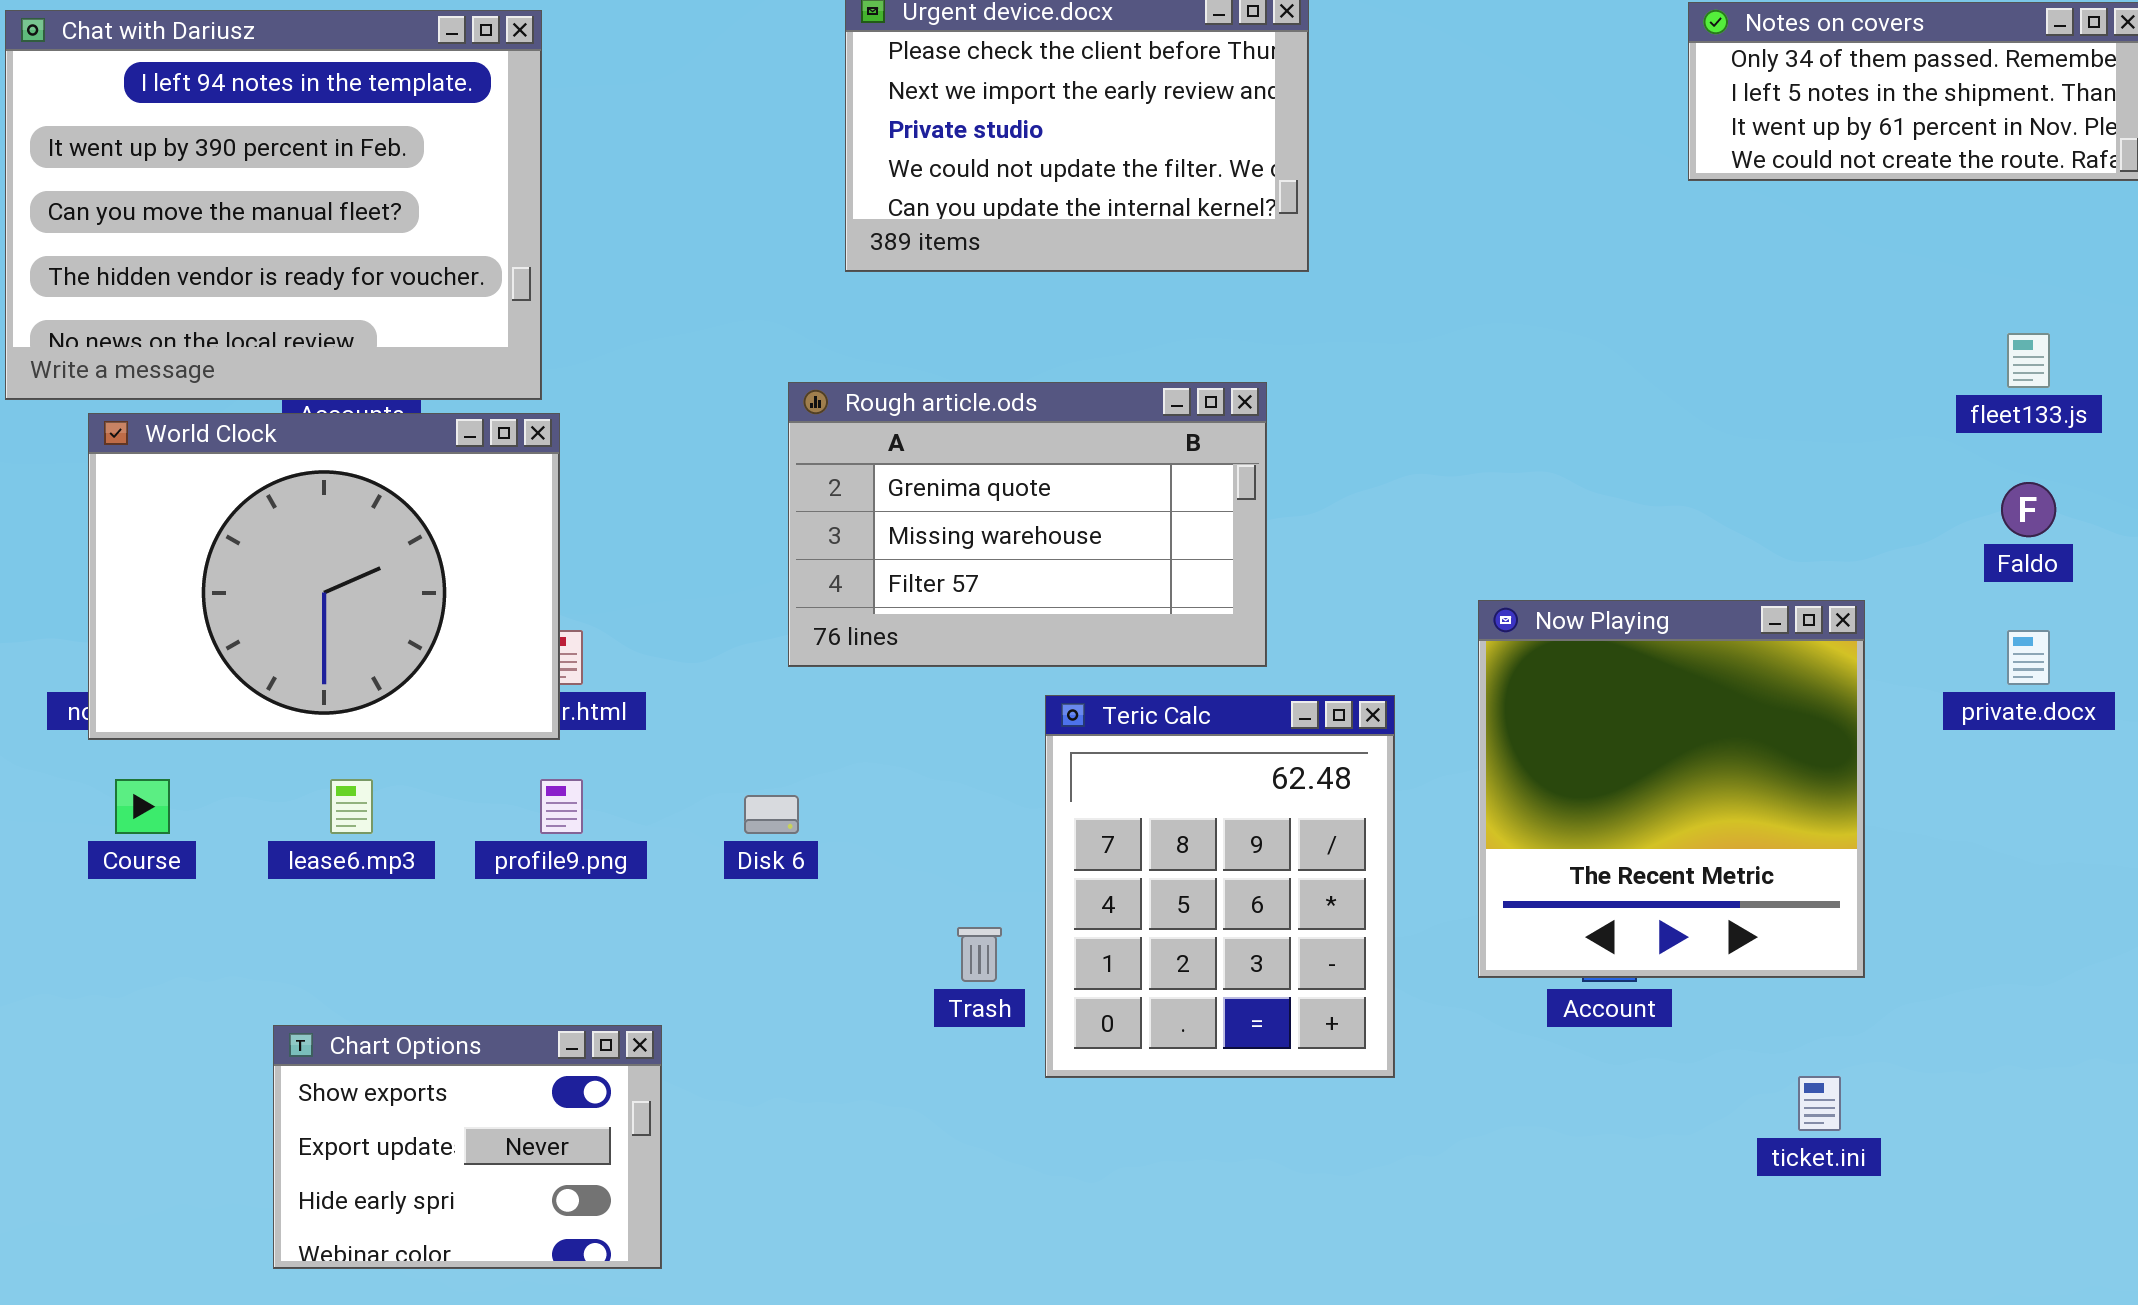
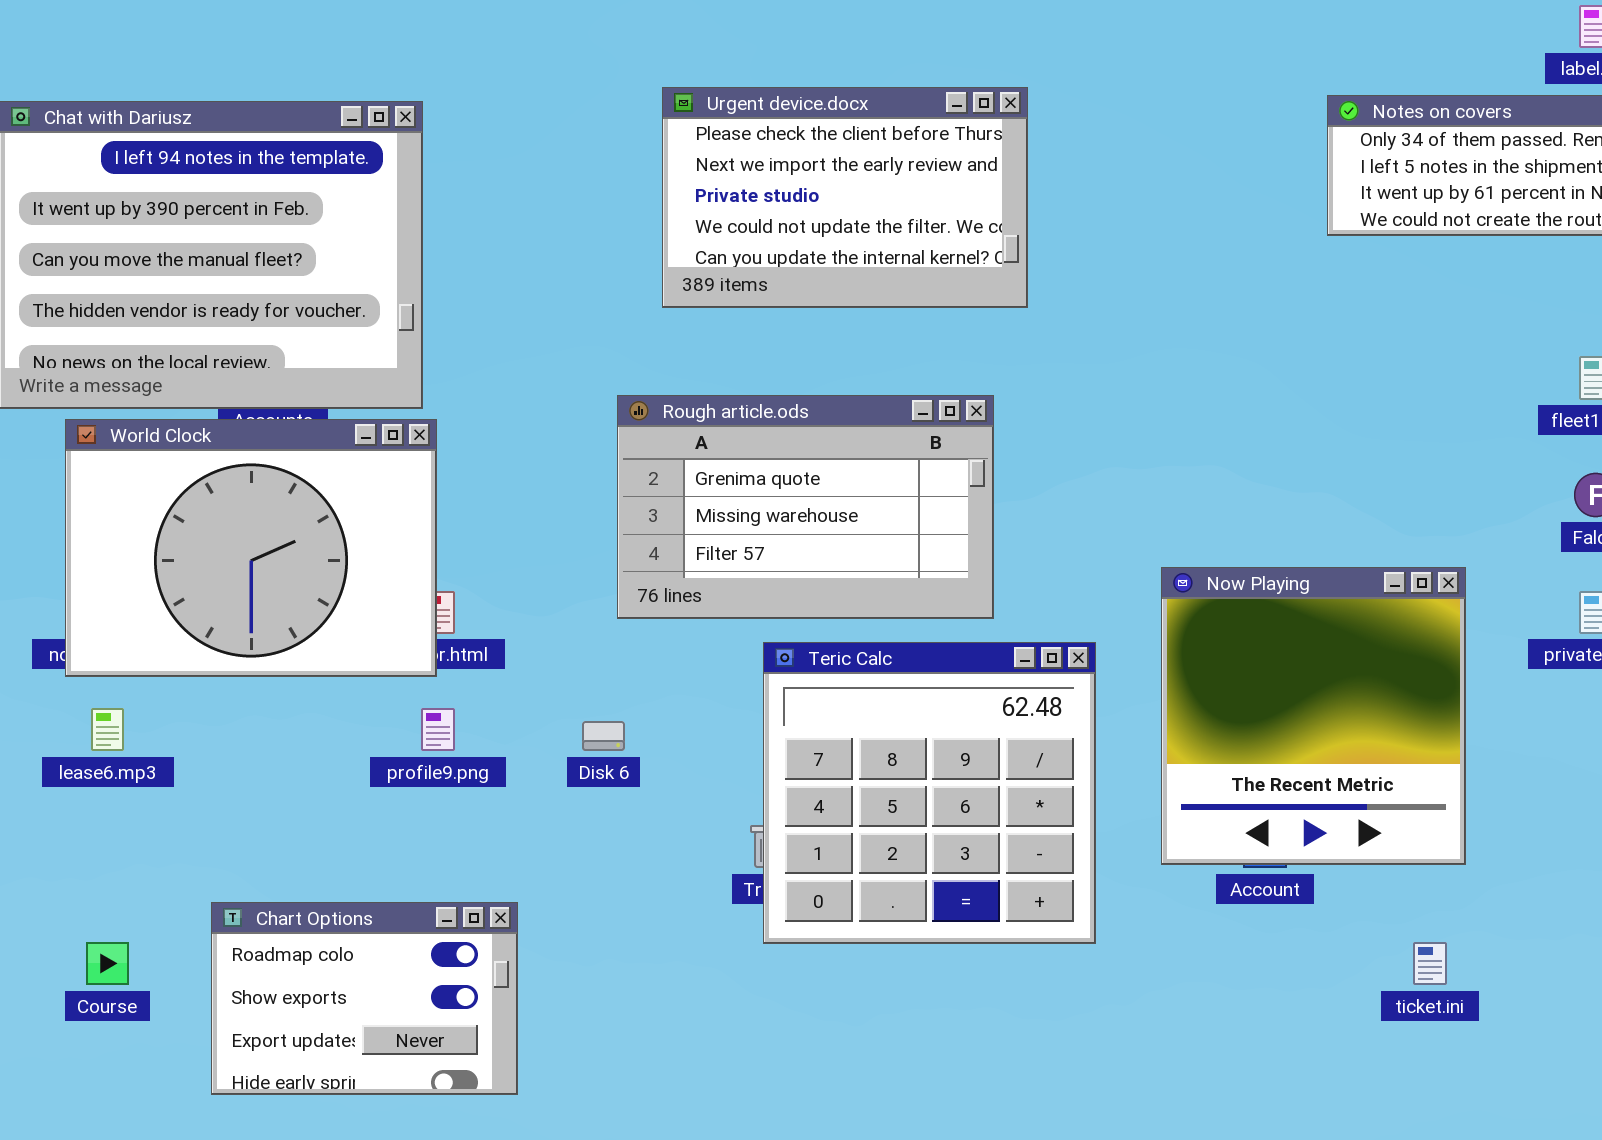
Teric Calc: [1045,695,1395,1078] -> [763,642,1096,944], resized
Course: [115,779,170,834] -> [86,942,129,985], moved
lease6.mp3: [330,779,373,834] -> [91,708,124,751], moved
Chart Options: [273,1025,662,1269] -> [211,902,518,1095], scrolled up 1 row

